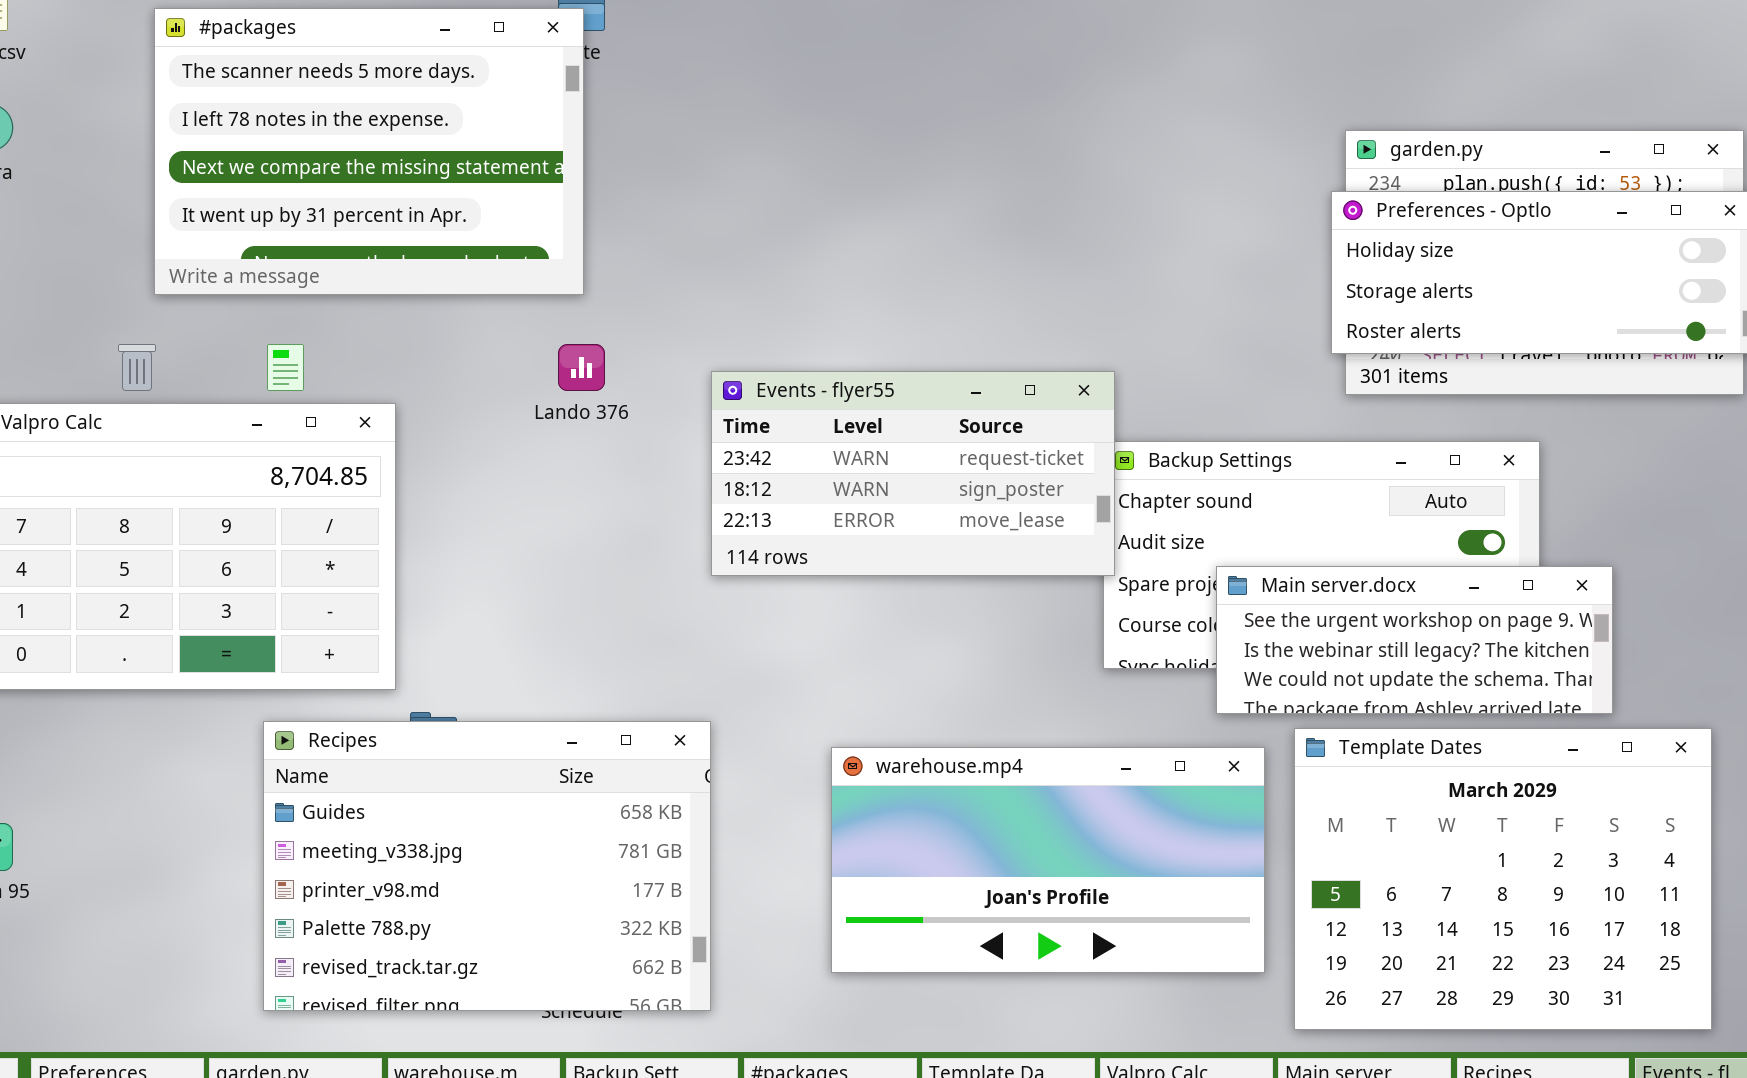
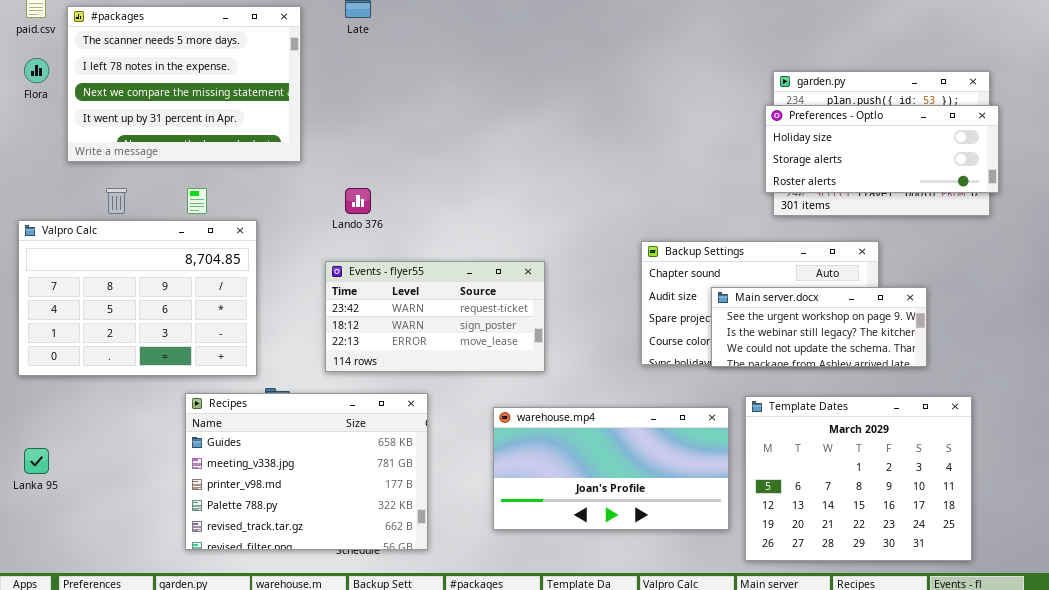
#packages: [154,8,584,295] -> [67,6,301,162], moved
Events - flyer55: [711,371,1115,576] -> [325,261,545,372], moved
Main server.docx: [1216,566,1613,714] -> [711,287,927,367], moved

